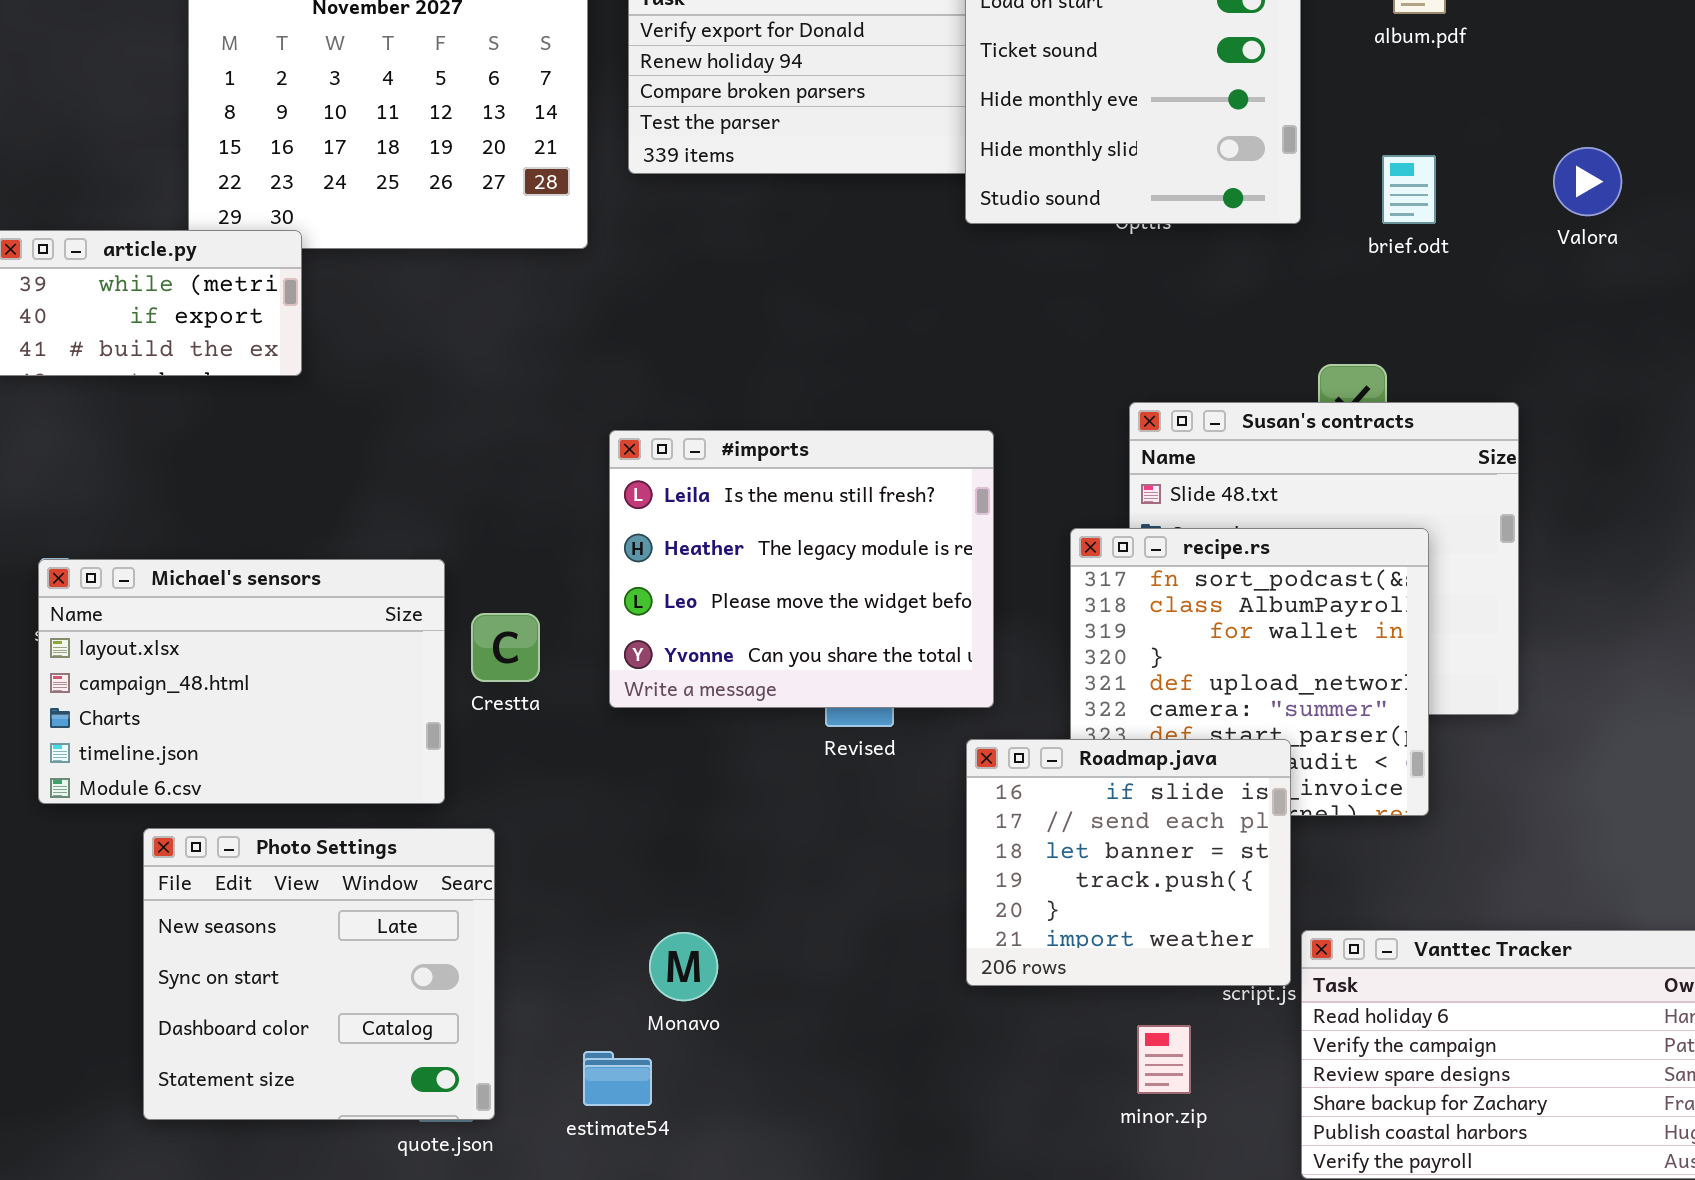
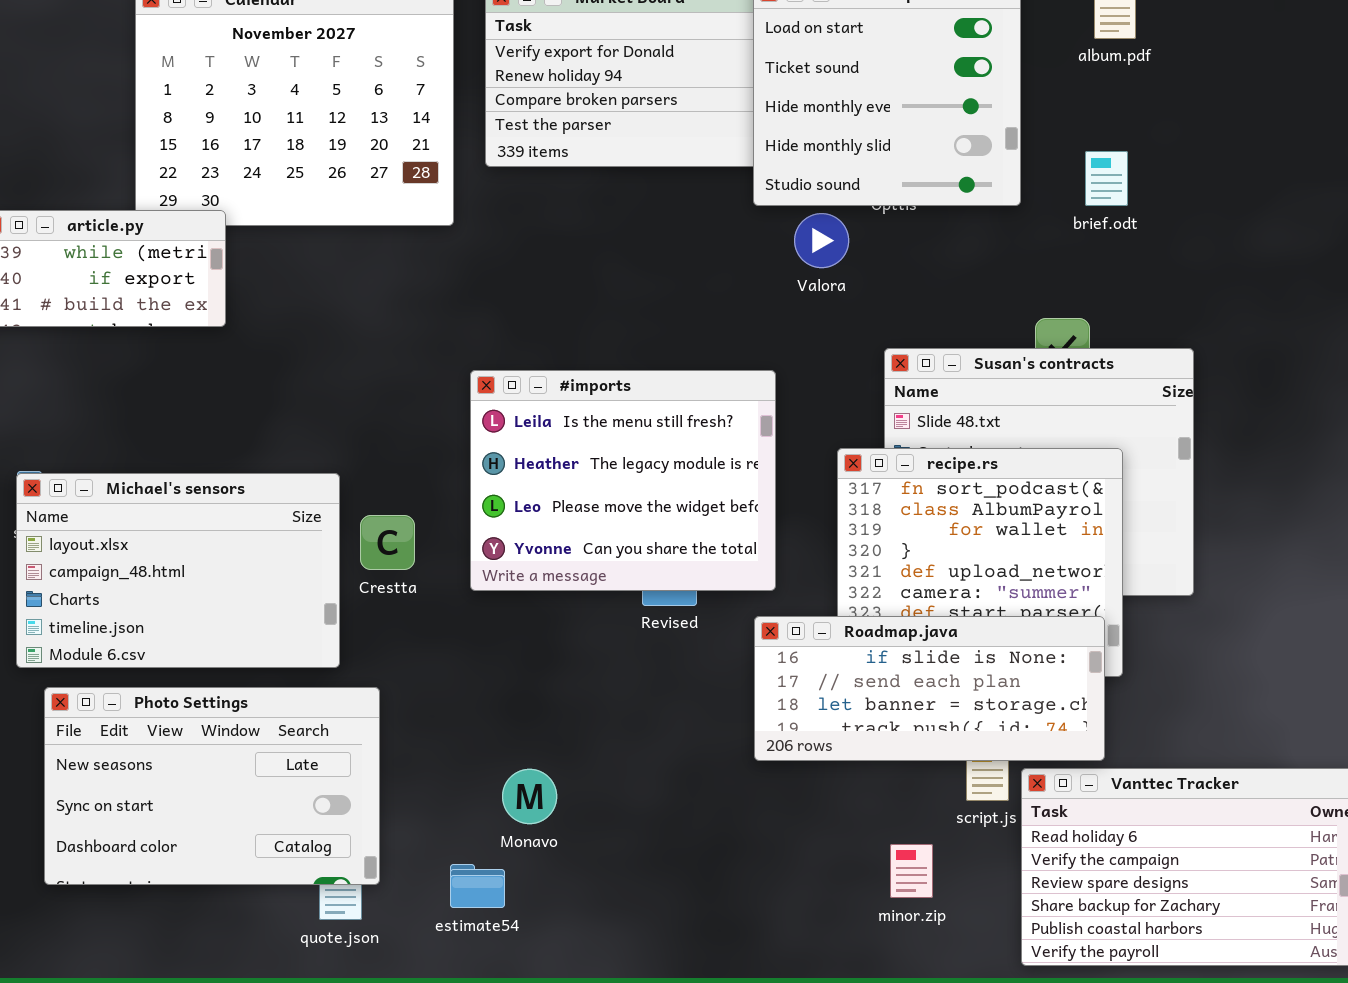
Valora: [1553,147,1622,216] -> [794,213,849,268], moved
Roadmap.java: [966,739,1291,986] -> [754,616,1105,761], resized
Photo Settings: [143,828,495,1120] -> [44,687,380,885], resized

